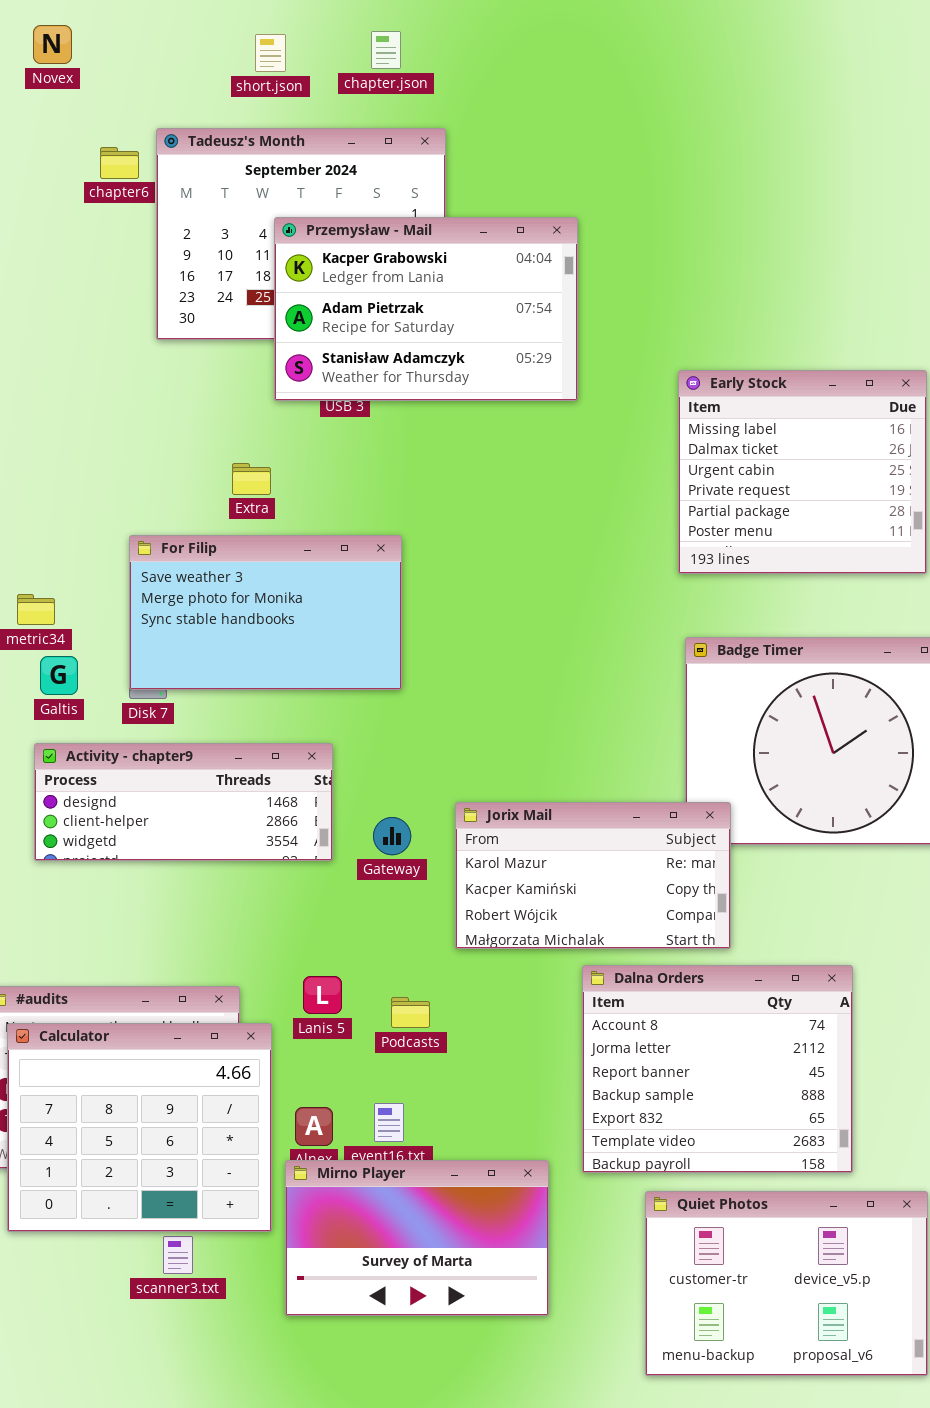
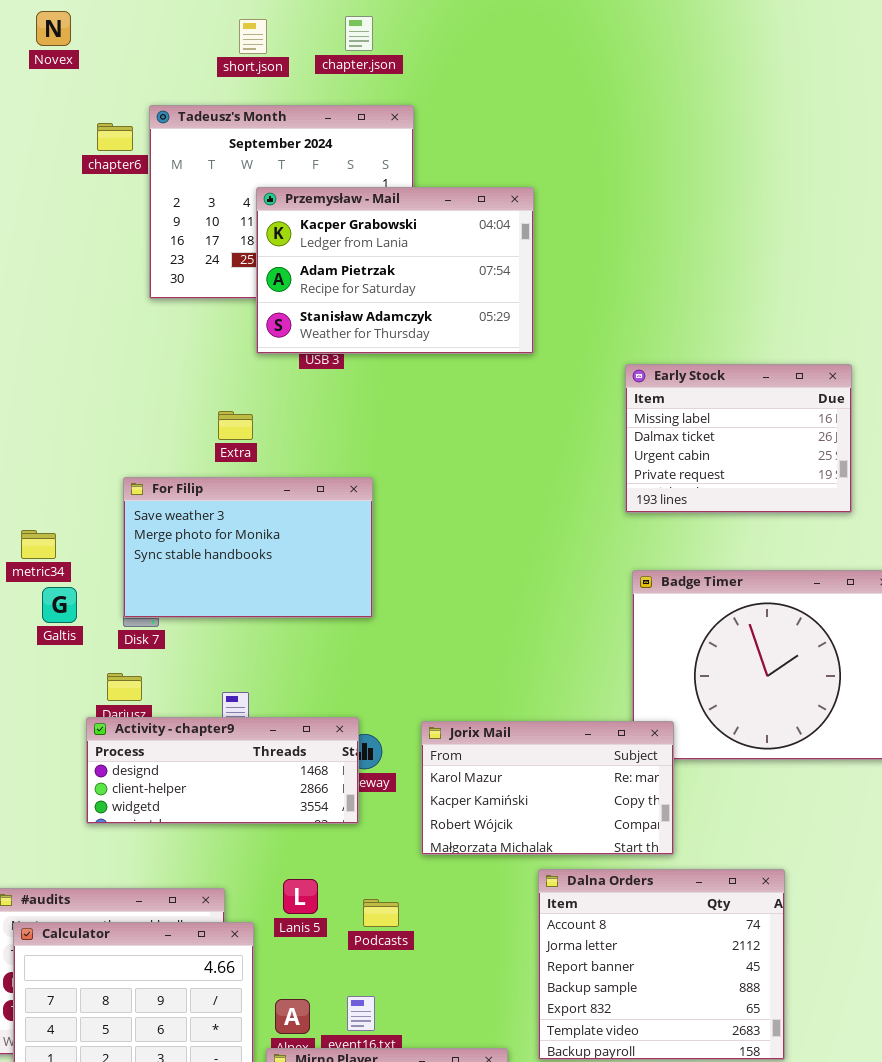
Early Stock: [678,370,927,574] -> [625,364,852,513], resized
Activity - chapter9: [34,743,333,861] -> [86,717,359,824], moved

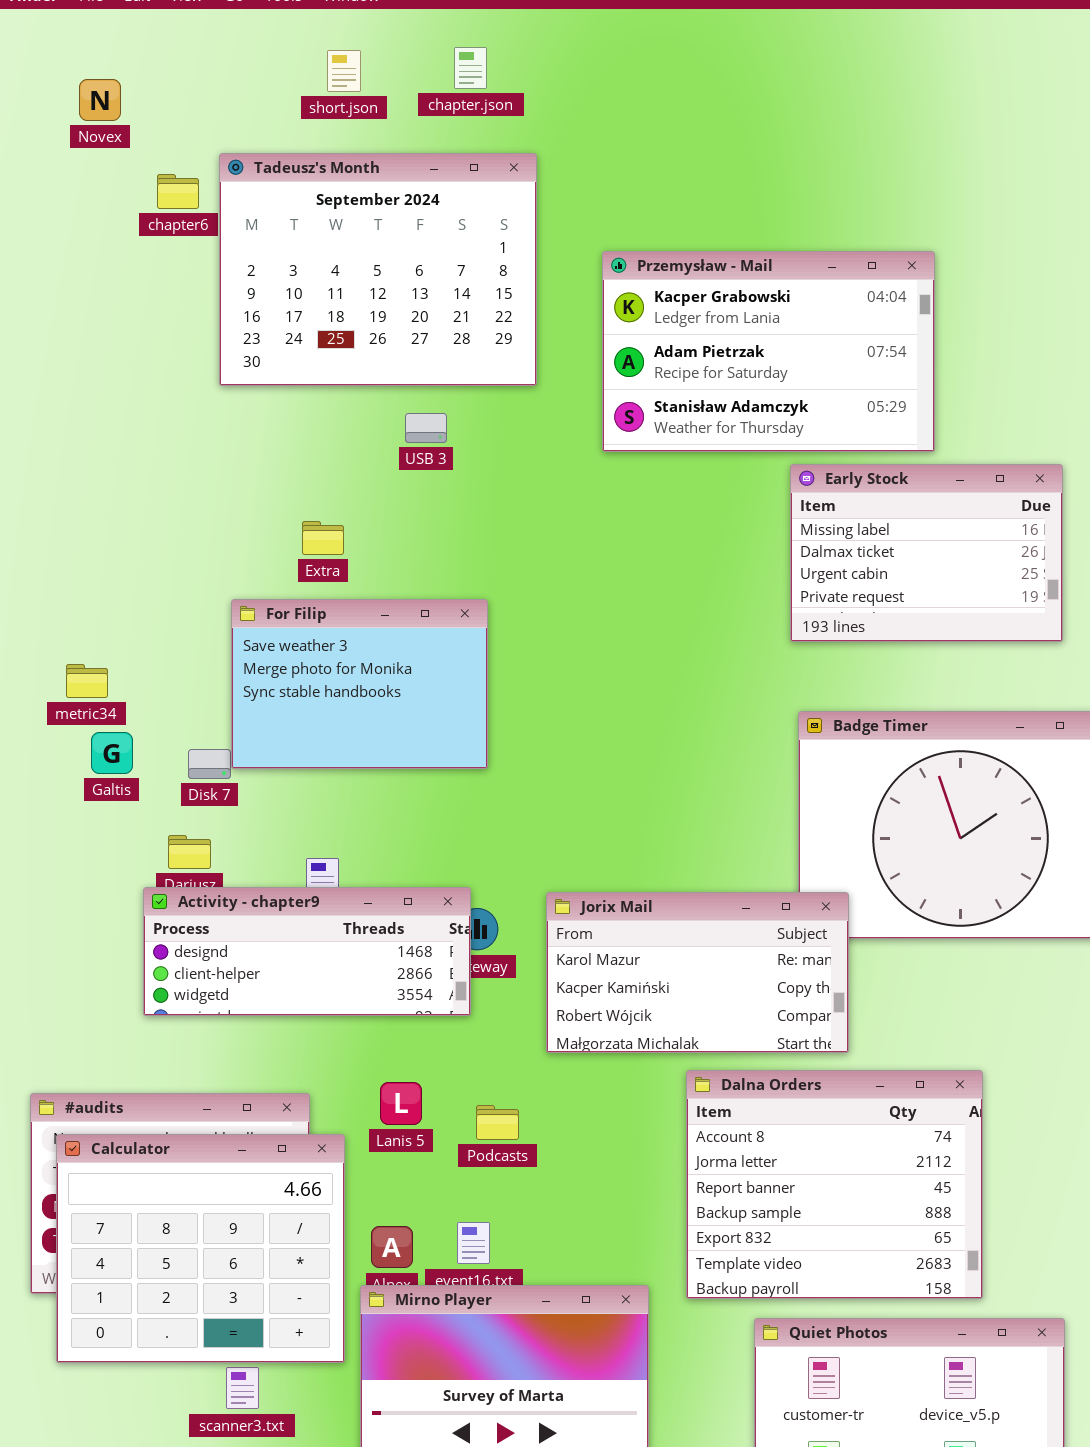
Novex: [36,11,71,46] -> [79,79,121,121], moved
Przemysław - Mail: [256,187,534,354] -> [602,251,935,452], moved
For Filip: [123,477,373,618] -> [231,599,488,769], resized

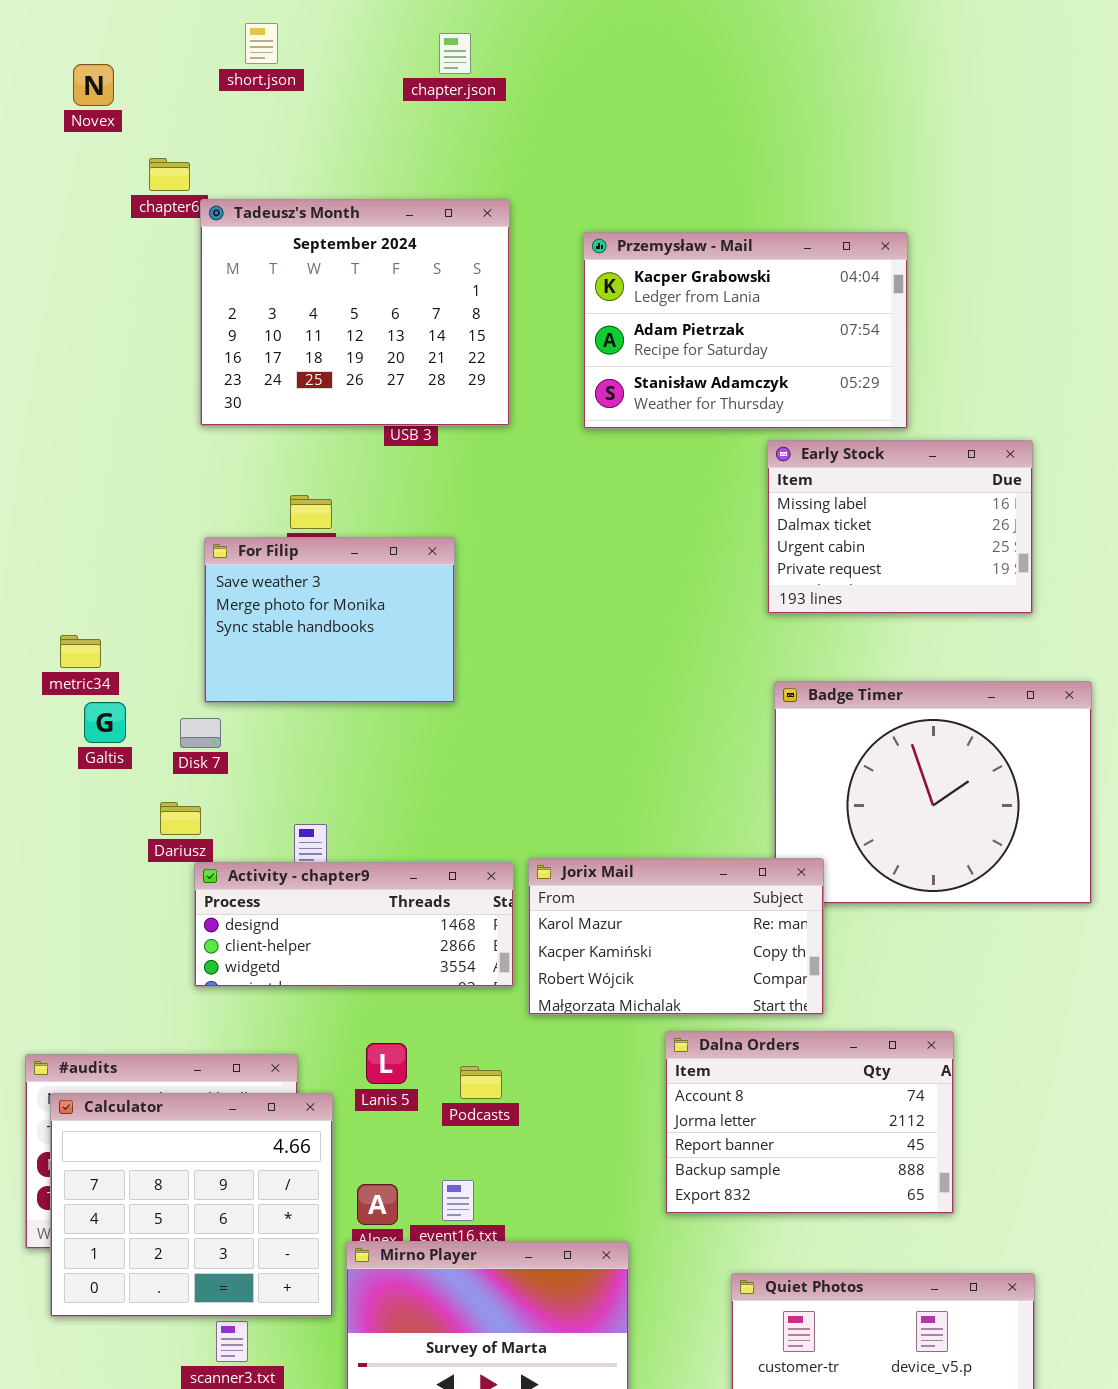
short.json: [327,50,361,92] -> [245,23,278,64], moved
Tadeusz's Month: [219,153,537,386] -> [200,199,510,426], moved
For Filip: [231,599,488,769] -> [204,537,455,703], moved
Activity - chapter9: [143,887,471,1016] -> [194,862,514,987], moved
Dalna Orders: [686,1070,983,1299] -> [665,1031,954,1214], resized

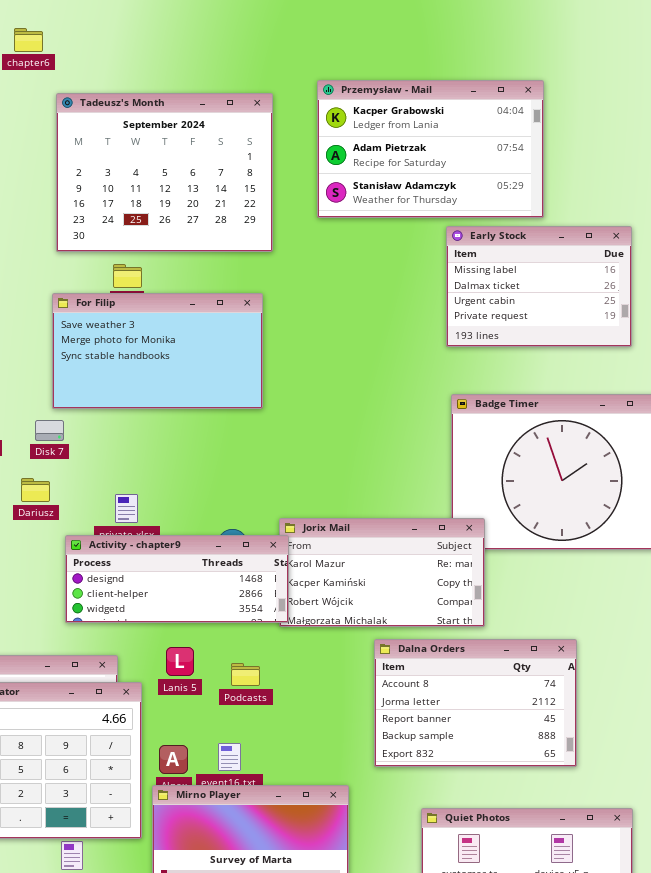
Tadeusz's Month: [200,199,510,426] -> [56,93,273,252], moved
For Filip: [204,537,455,703] -> [52,293,263,409], resized
Activity - chapter9: [194,862,514,987] -> [65,535,289,623], moved

